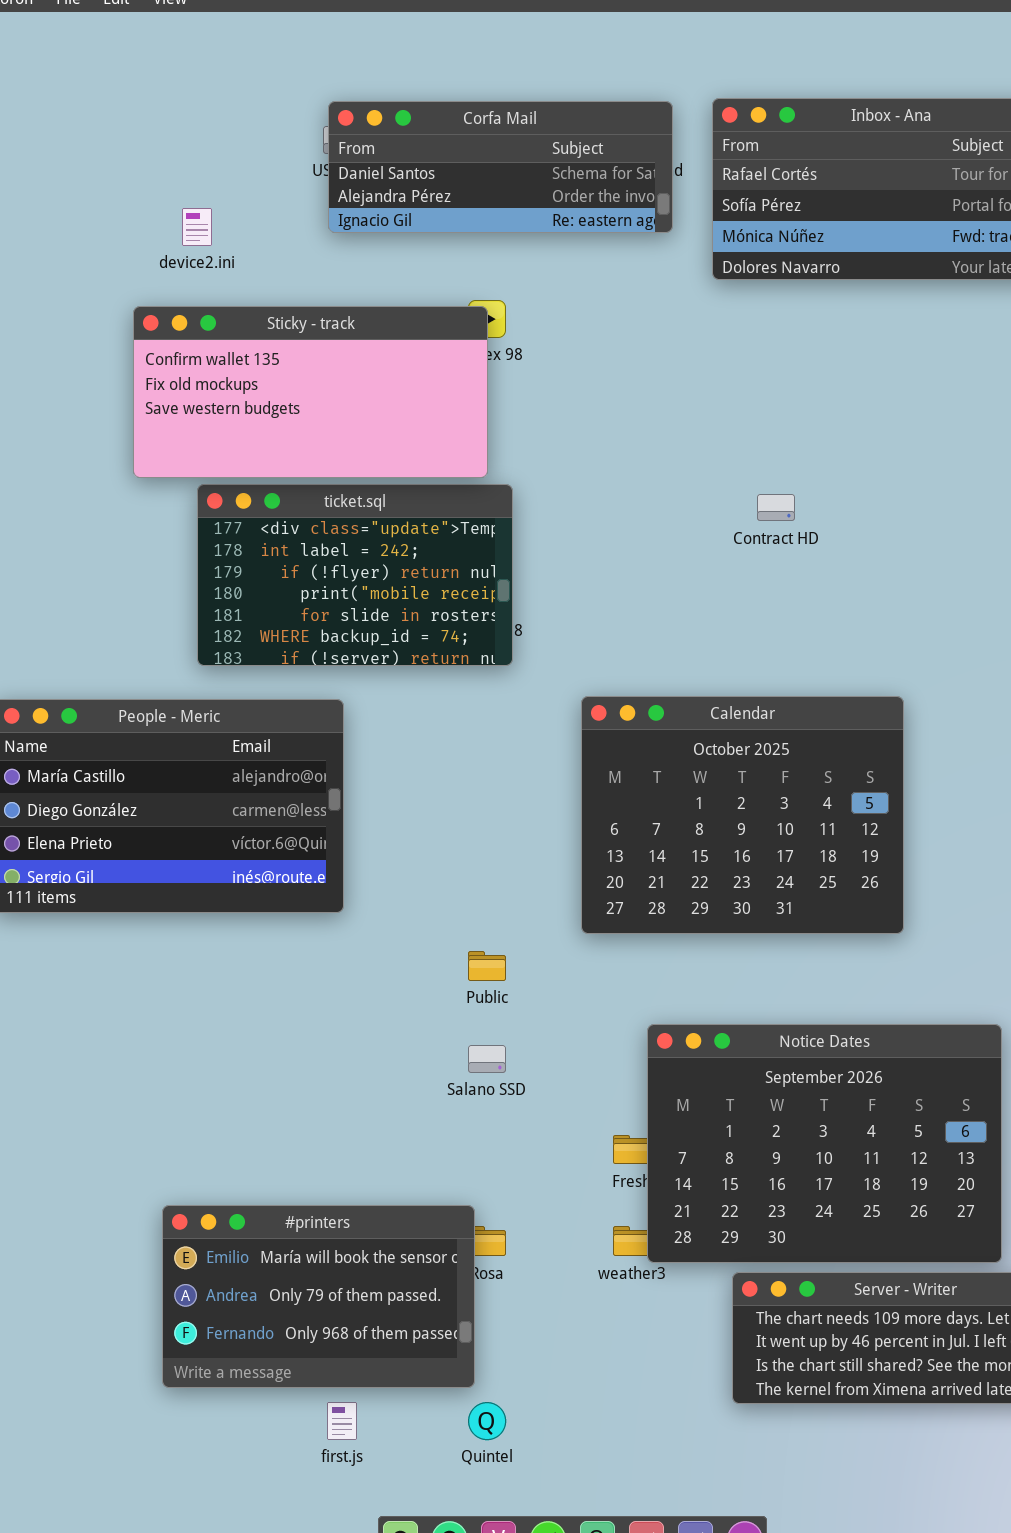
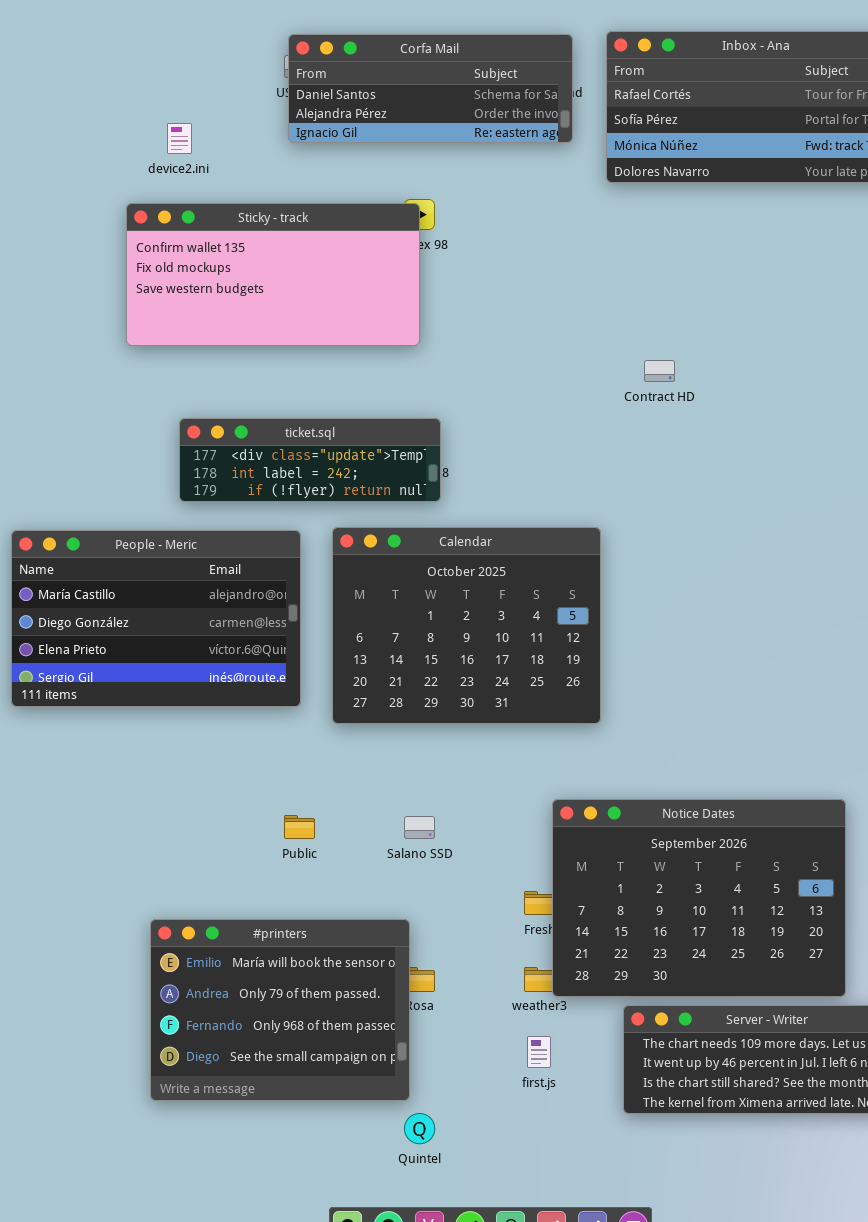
ticket.sql: [197,484,513,666] -> [179,418,441,502], resized
Calendar: [581,696,904,934] -> [332,527,601,724], moved
Public: [468,951,506,981] -> [284,815,315,839], moved
#printers: [162,1205,475,1388] -> [150,919,410,1101], resized
first.js: [327,1402,357,1440] -> [527,1036,551,1068], moved

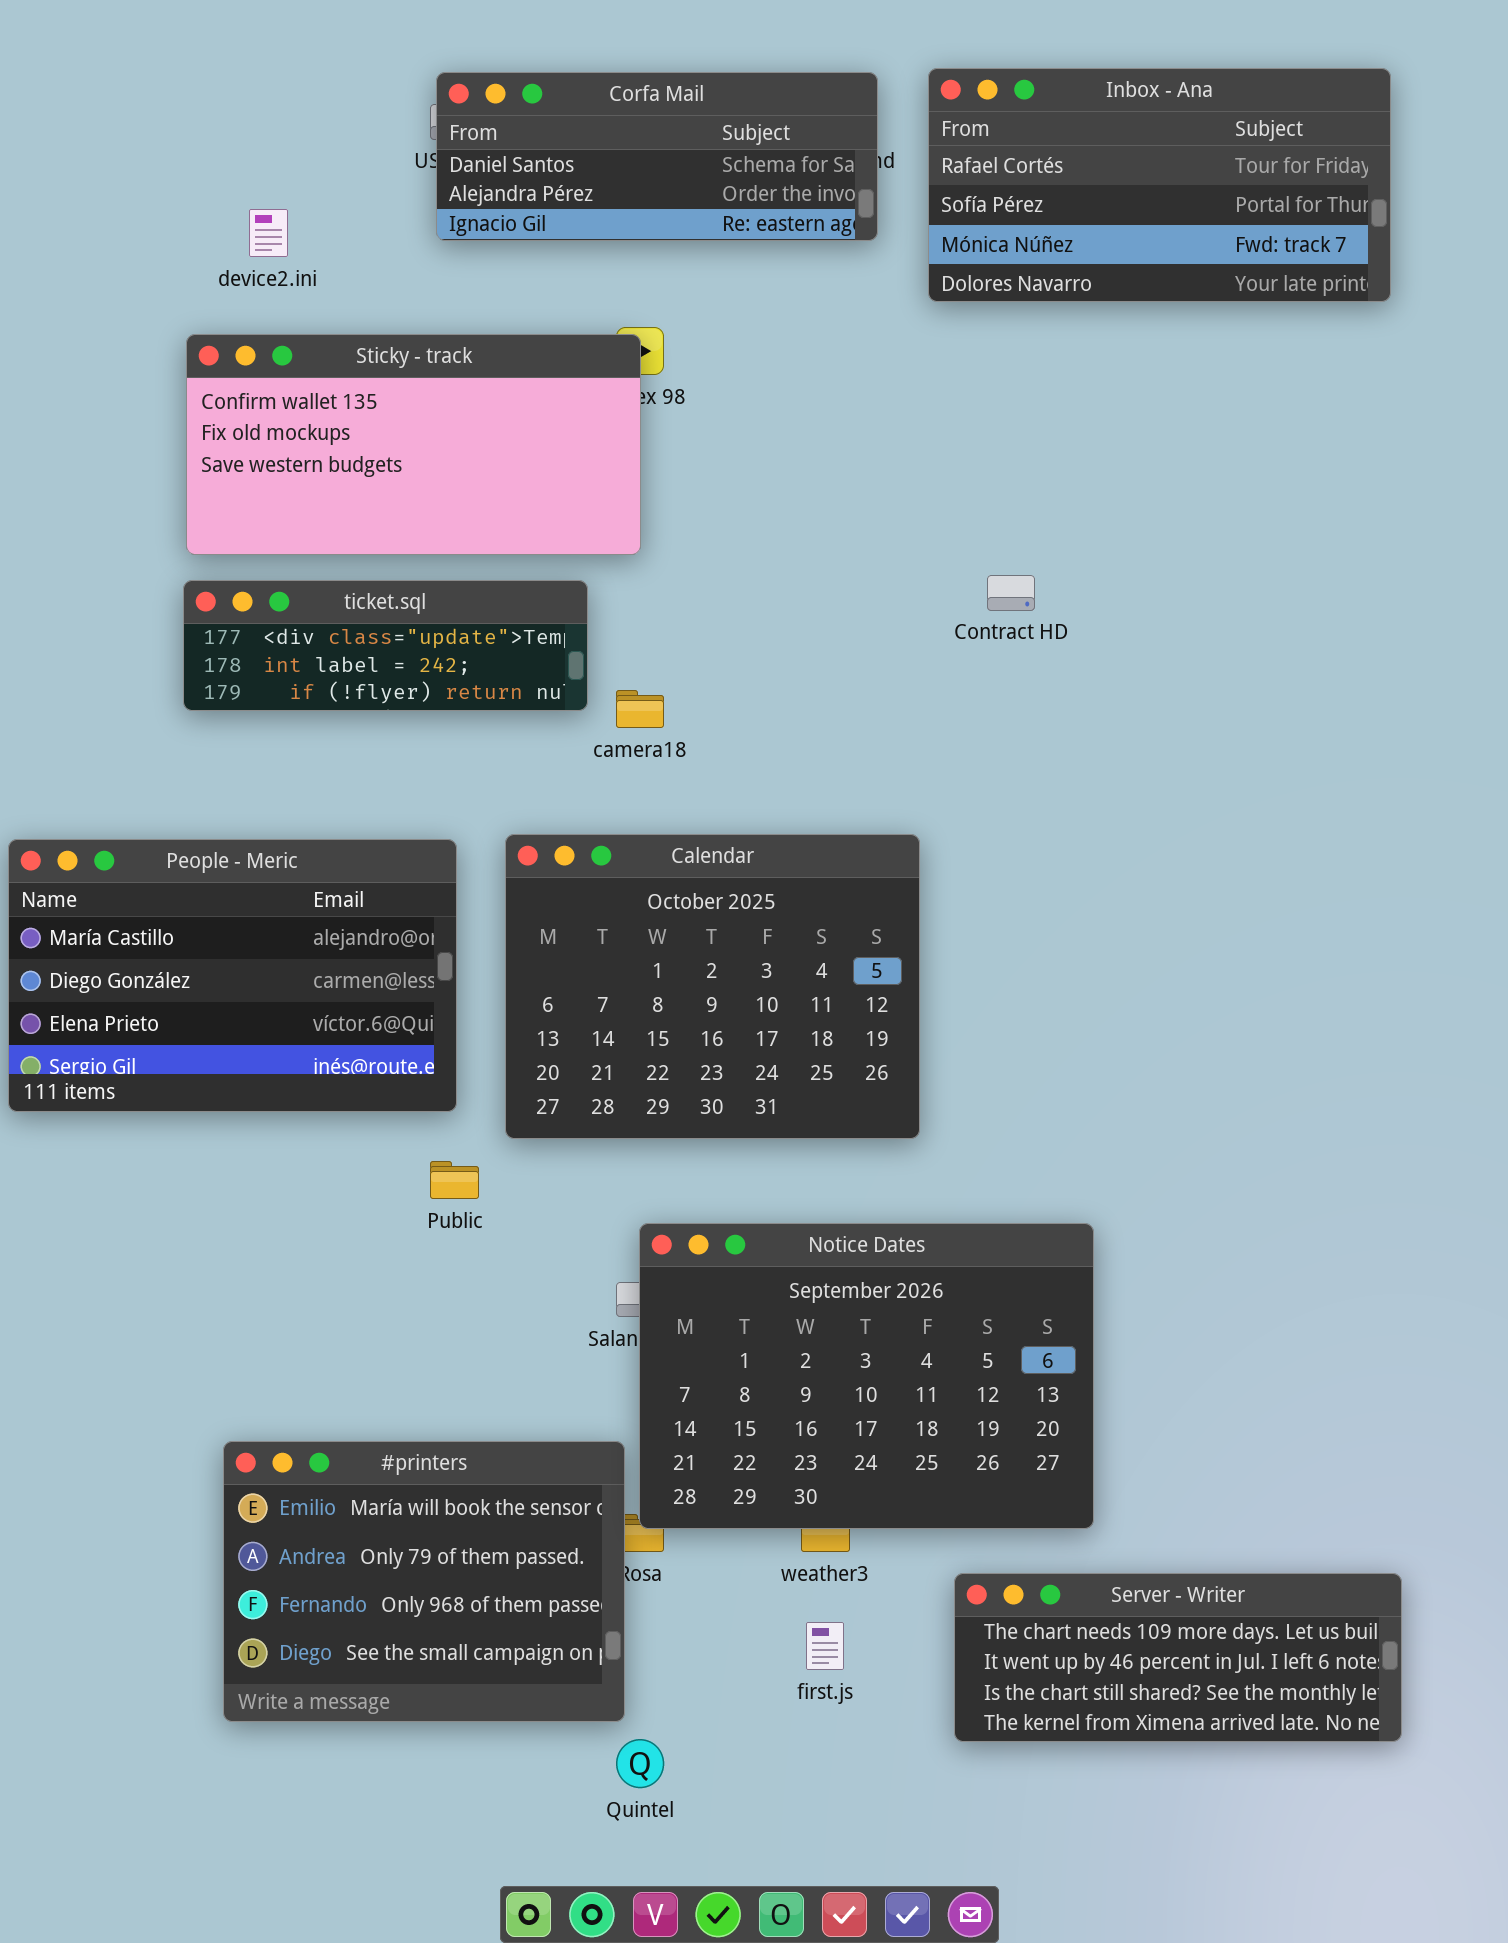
ticket.sql: [179,418,441,502] -> [183,580,588,711], moved
Notice Dates: [552,799,846,997] -> [639,1223,1094,1529], moved
Public: [284,815,315,839] -> [430,1161,479,1199], moved

